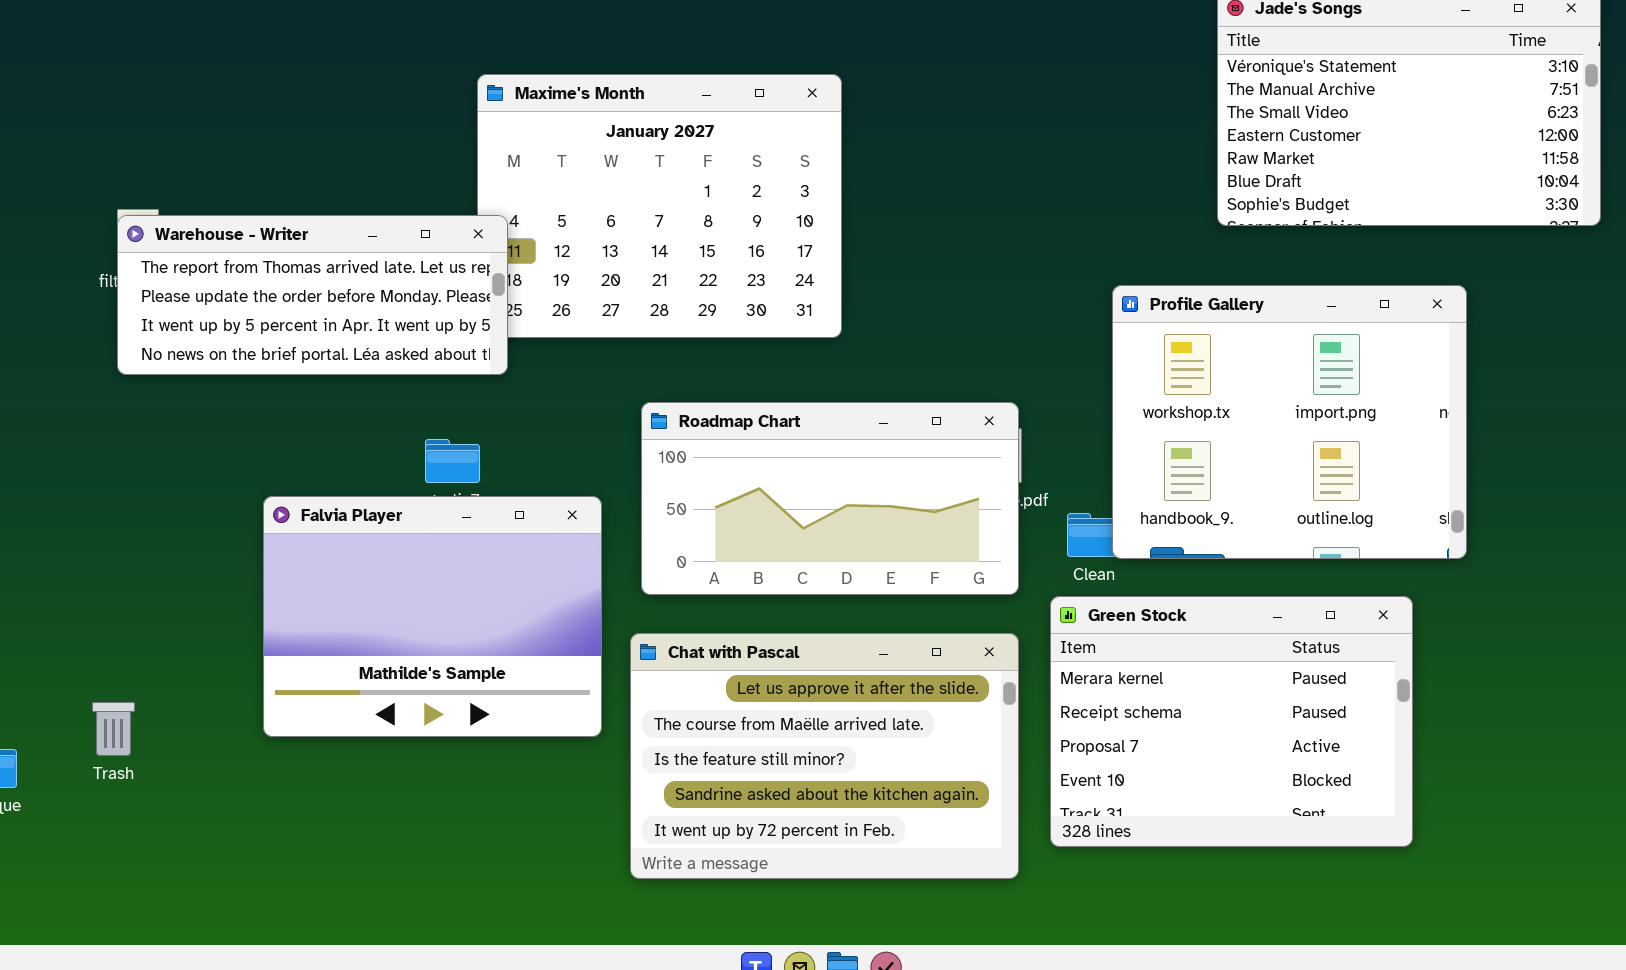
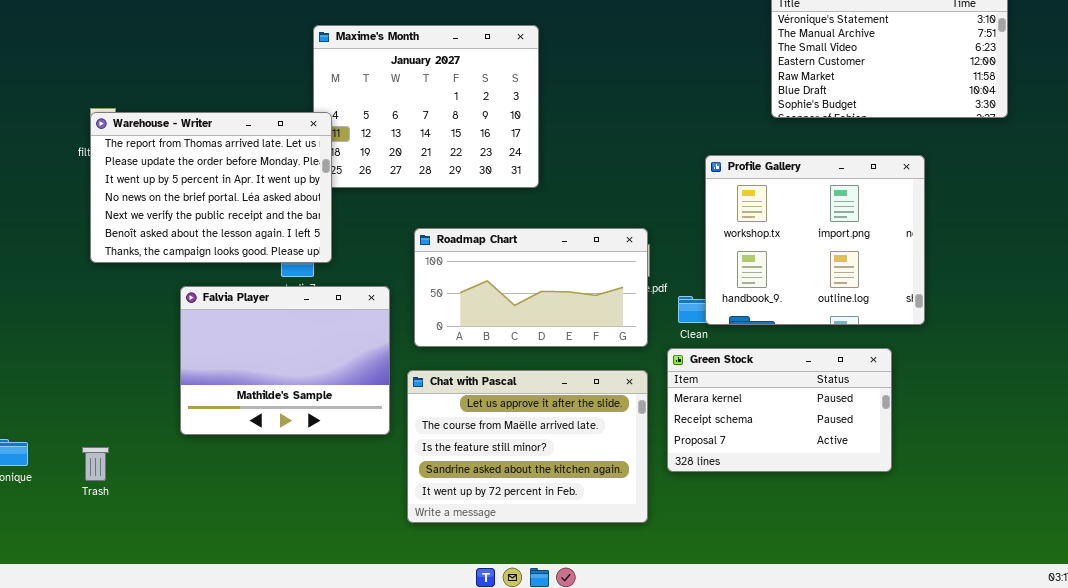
Warehouse - Writer: [117,215,508,375] -> [90,112,332,263], resized
Green Stock: [1050,596,1413,847] -> [667,348,892,472], resized
Trash: [92,702,135,756] -> [82,447,109,481], moved

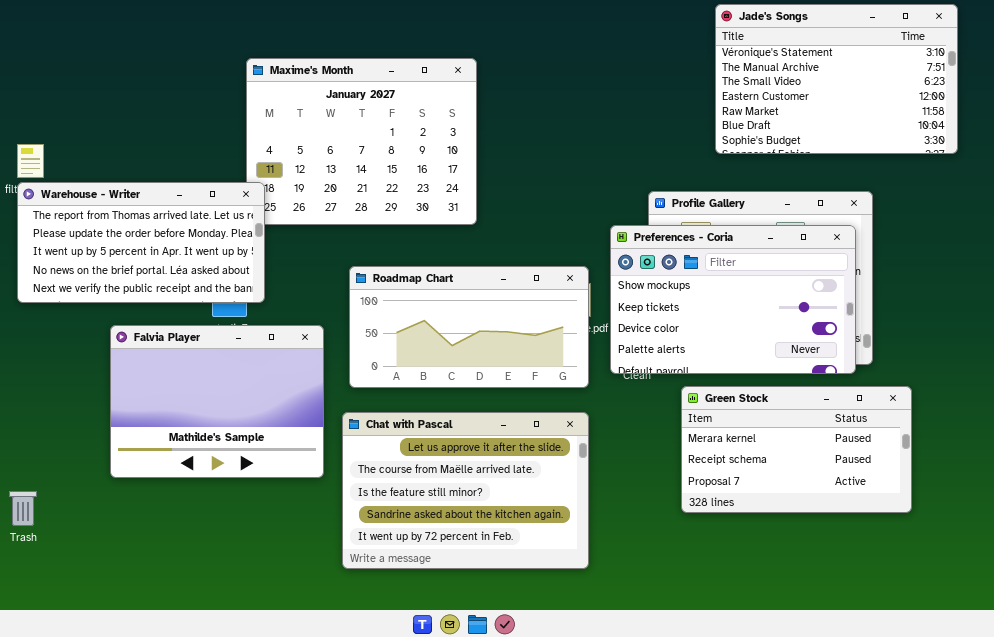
Warehouse - Writer: [90,112,332,263] -> [17,182,265,303], resized
Preferences - Coria: none -> [610,225,856,374], opened
Green Stock: [667,348,892,472] -> [681,386,912,513], moved

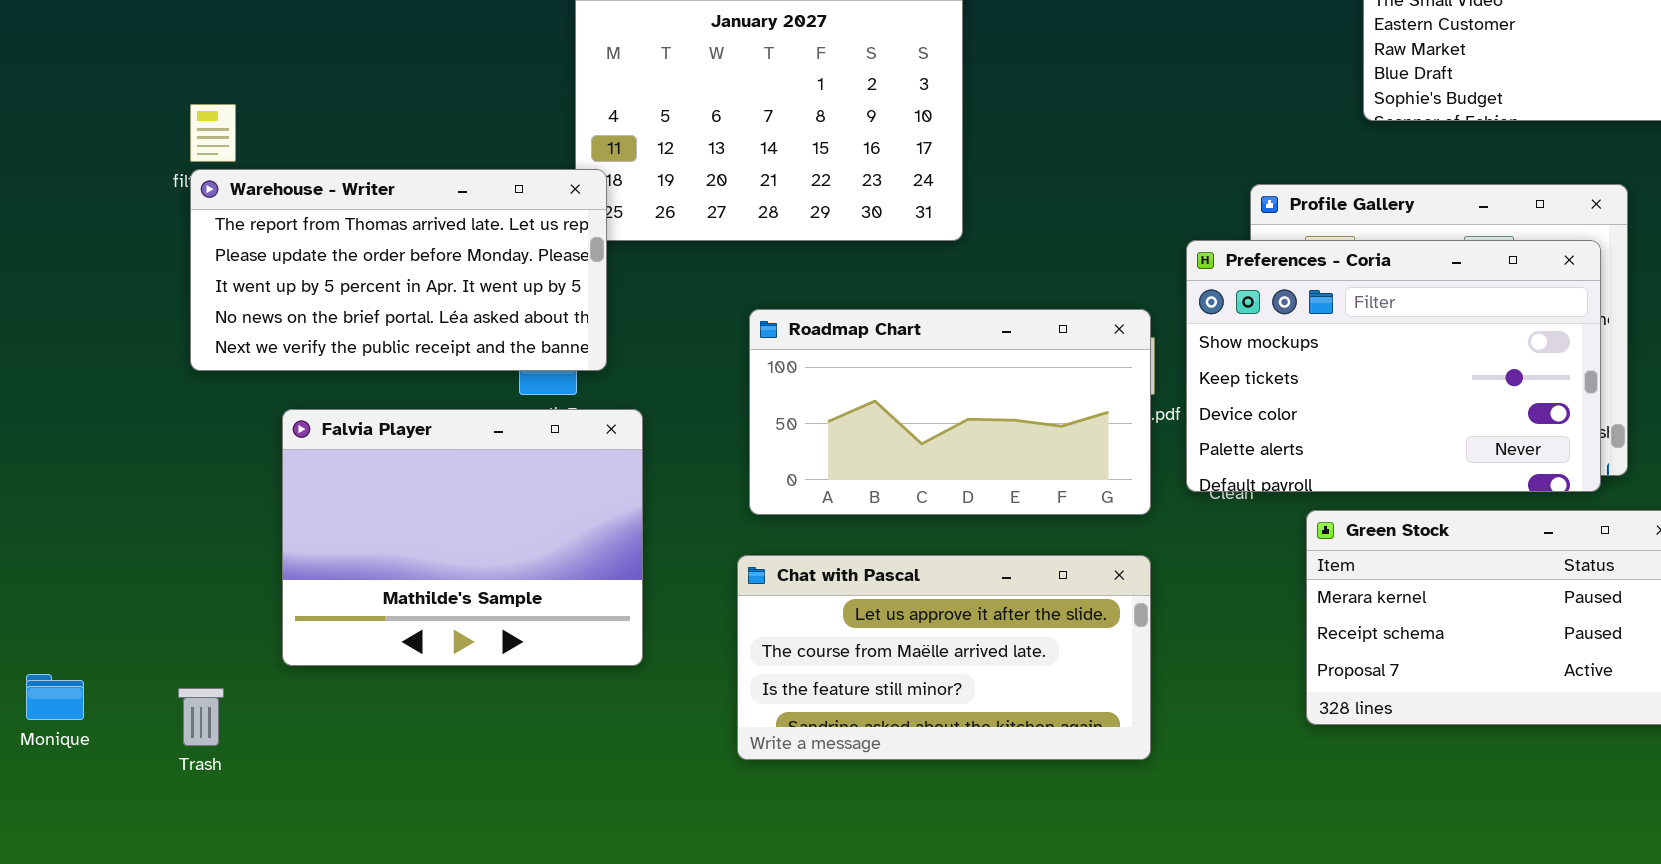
Falvia Player: [110,325,324,478] -> [282,409,643,666], moved
Chat with Pascal: [342,412,589,569] -> [737,555,1151,760], resized

